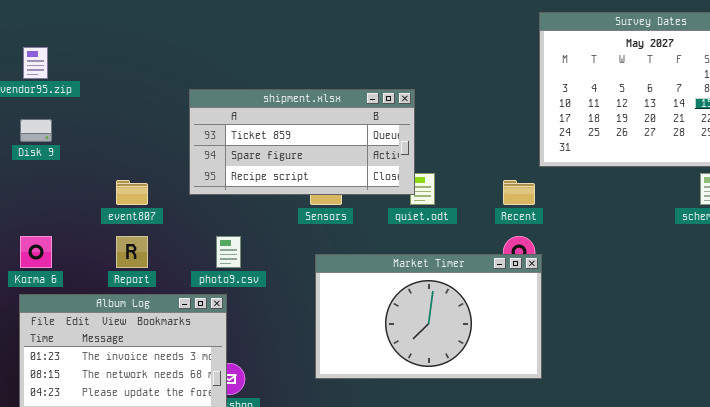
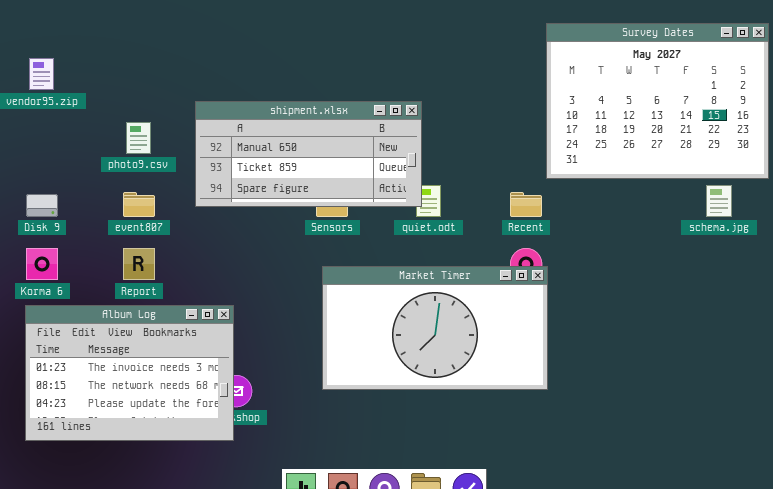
shipment.xlsx: [189,89,415,195] -> [195,101,422,207], scrolled up 1 row
Disk 9: [20,119,52,142] -> [26,194,58,217], moved
photo9.csv: [216,236,241,268] -> [126,122,151,154], moved

